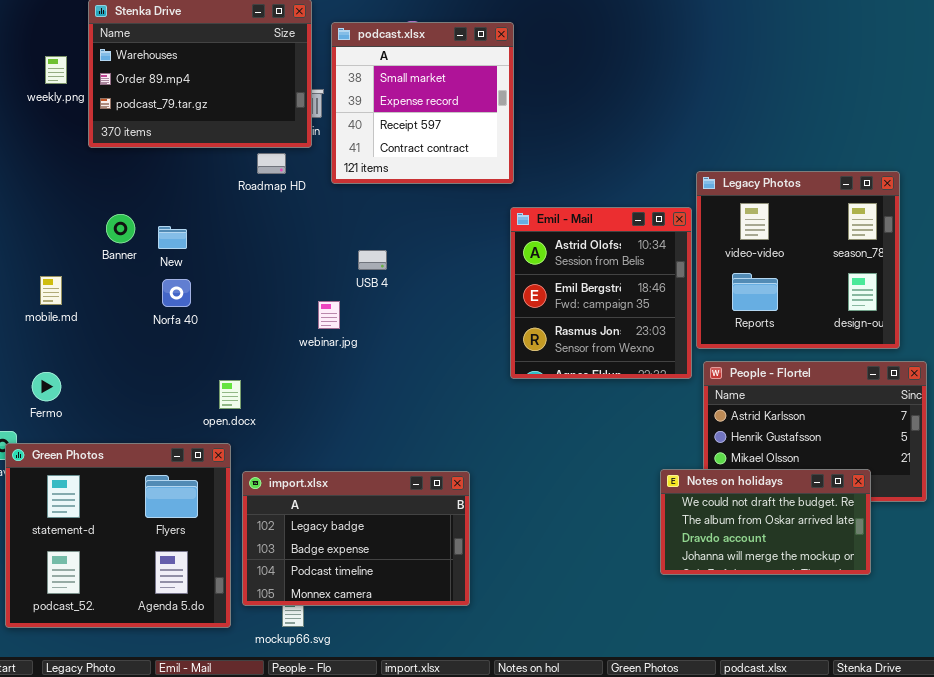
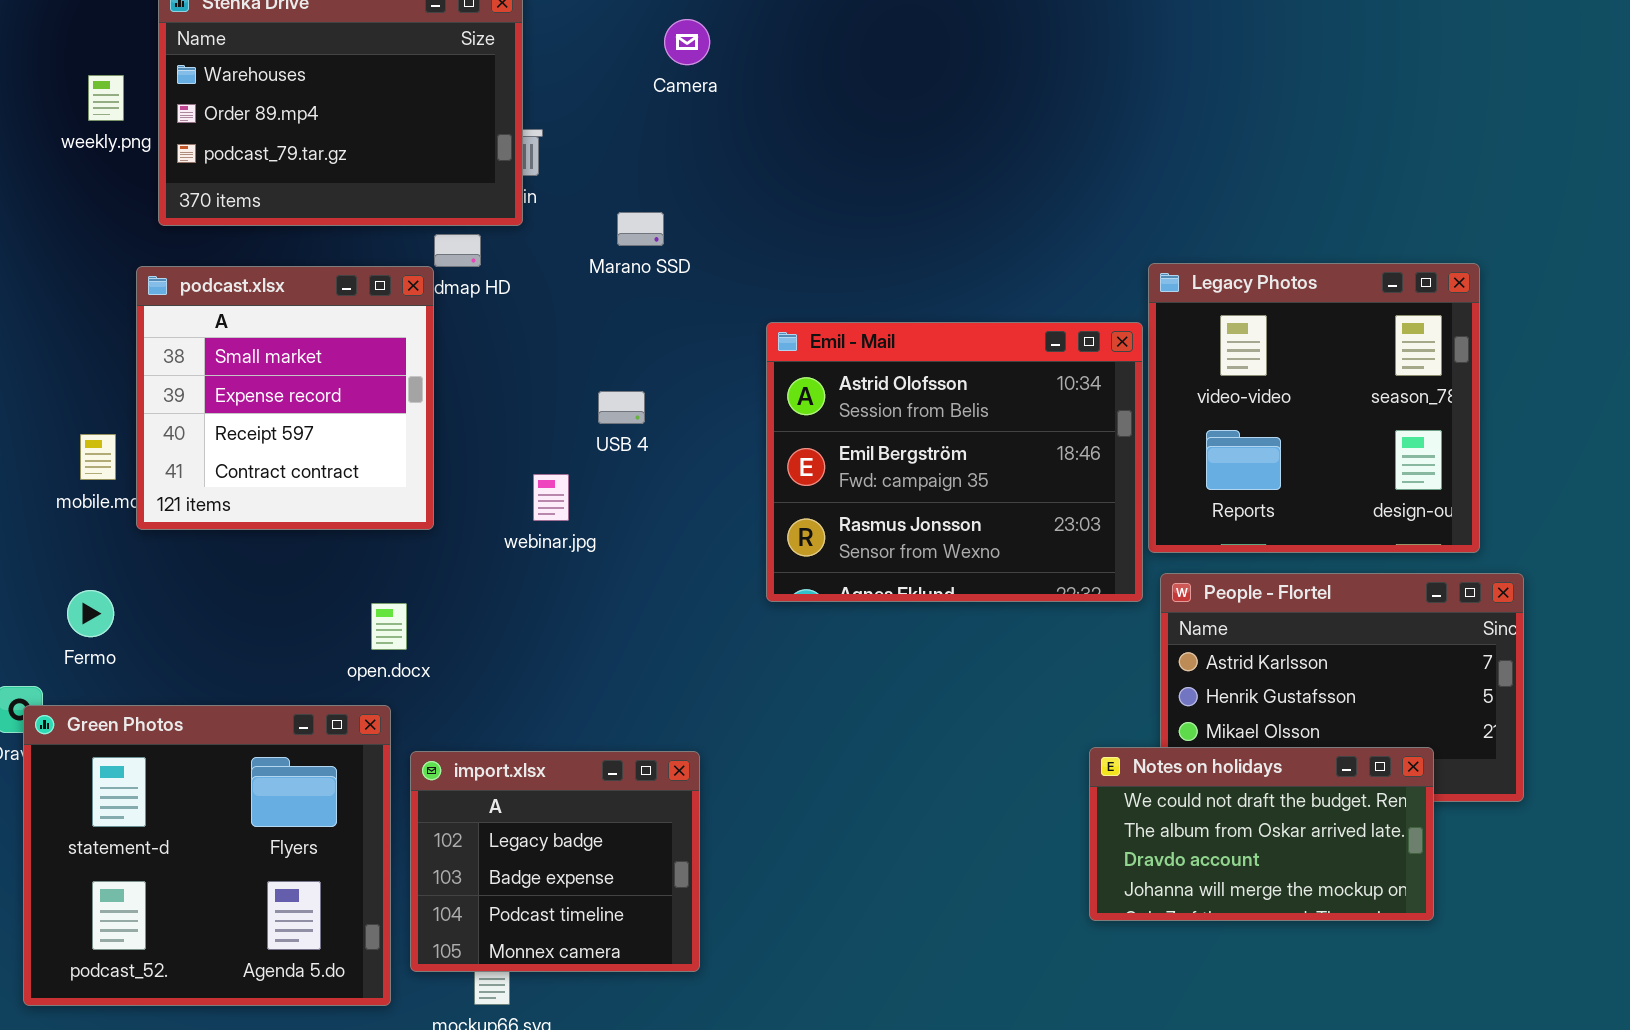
podcast.xlsx: [331,22,514,184] -> [136,266,434,530], moved
Emil - Mail: [510,207,692,379] -> [766,322,1143,602], resized
import.xlsx: [242,471,470,606] -> [410,751,700,972], resized

